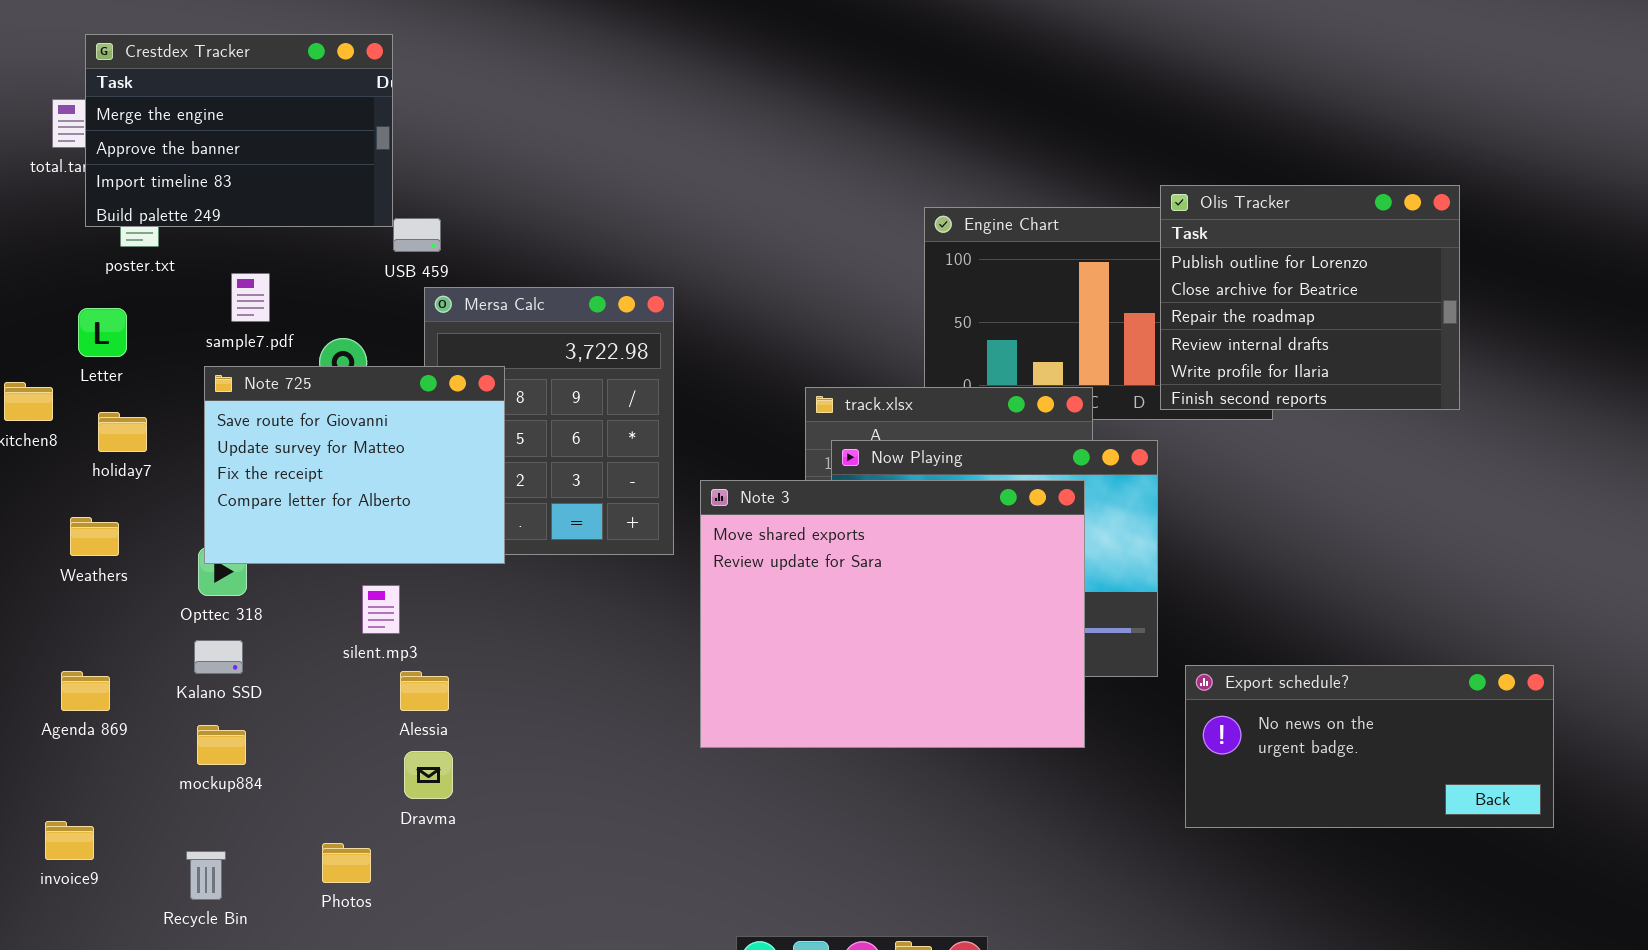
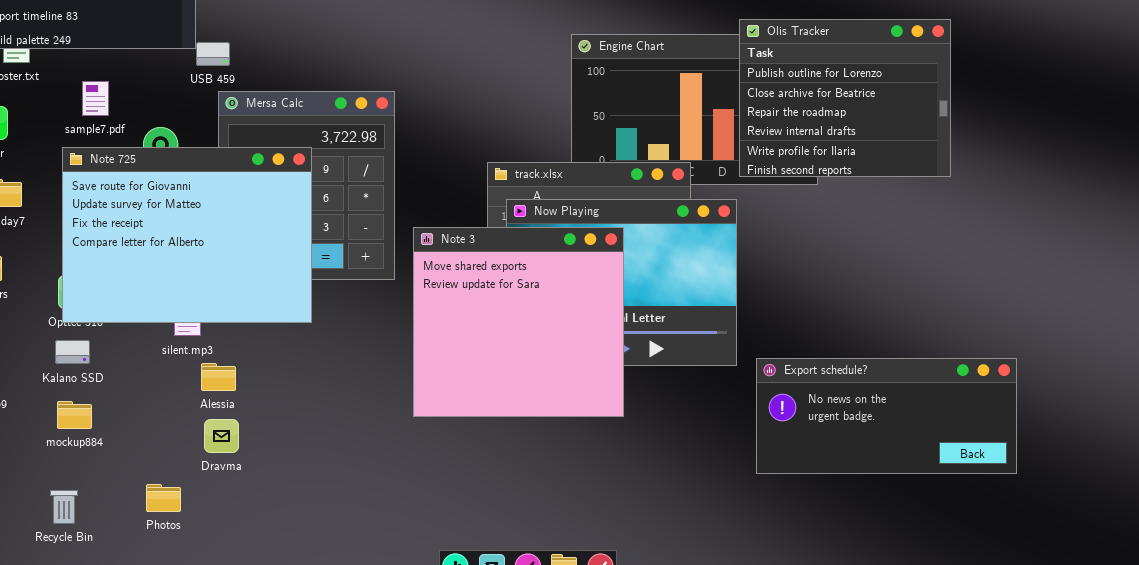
Note 725: [204,366,505,564] -> [62,147,312,323], resized
Note 3: [700,480,1085,748] -> [413,227,624,417], resized

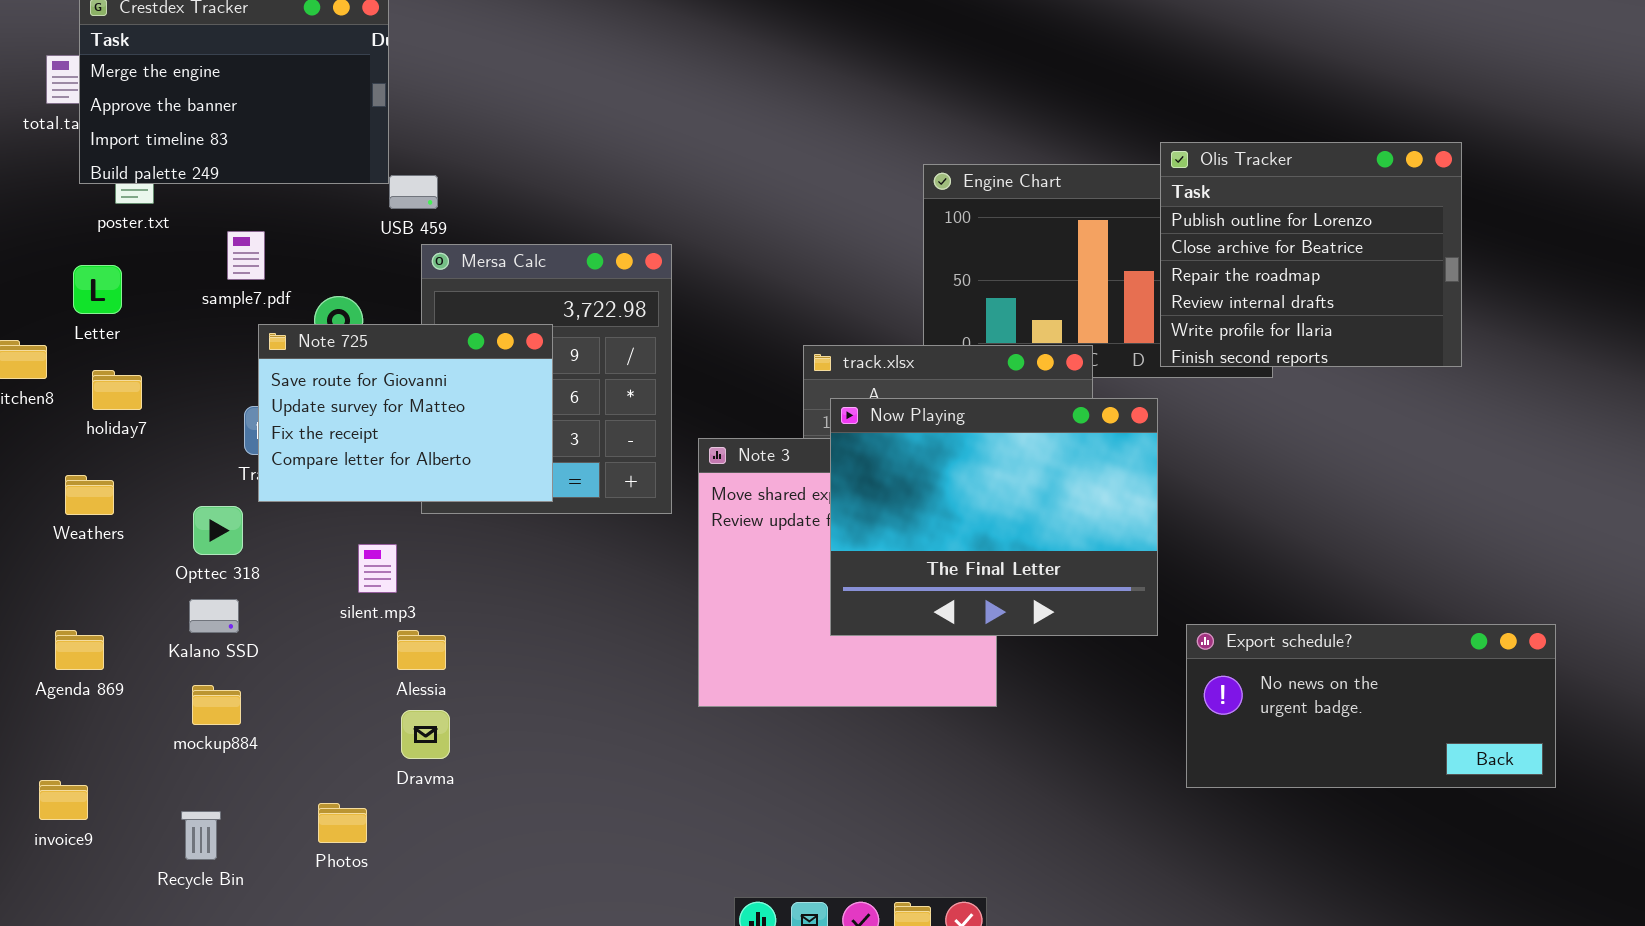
Note 725: [62,147,312,323] -> [258,324,553,502], resized
Now Playing: [506,199,737,366] -> [830,398,1158,636], raised

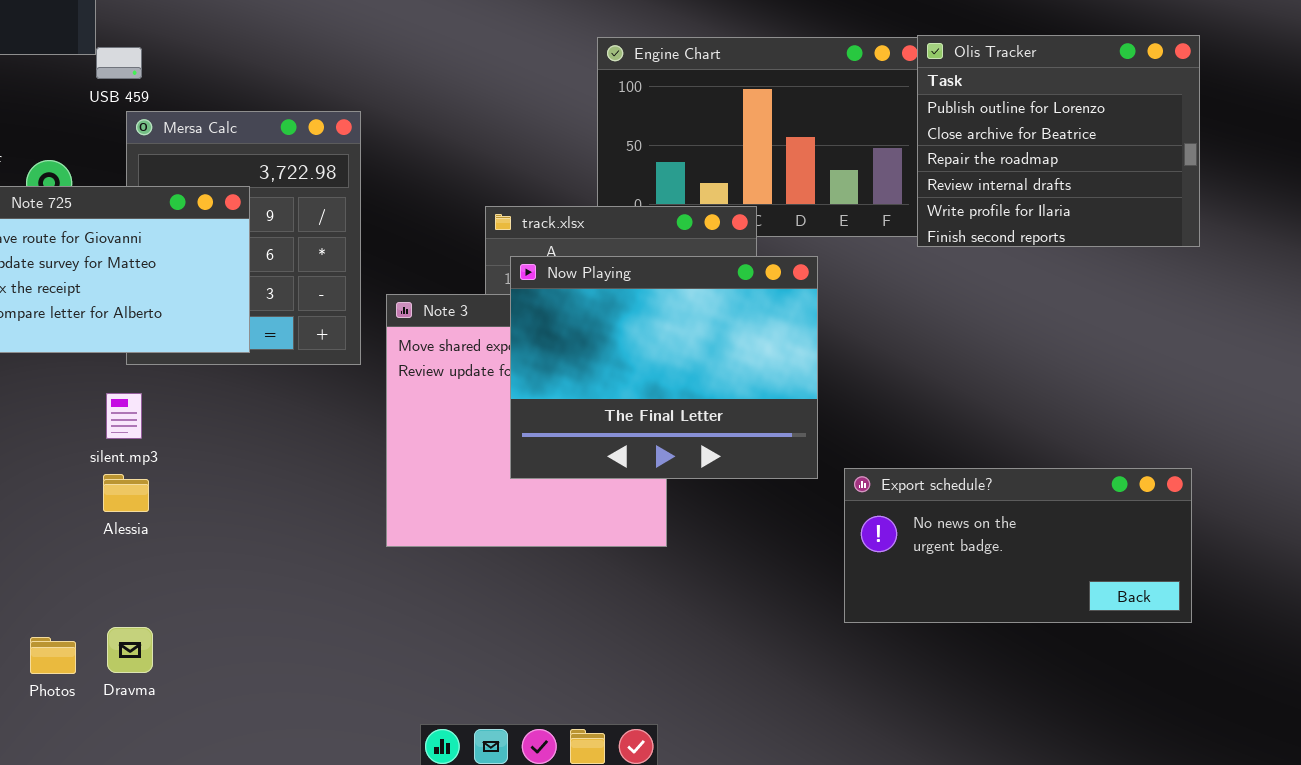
Olis Tracker: [1160,142,1462,367] -> [917,35,1200,247], moved
silent.mp3: [358,544,397,593] -> [106,393,142,439], moved
Dravma: [401,710,450,759] -> [107,627,153,673], moved

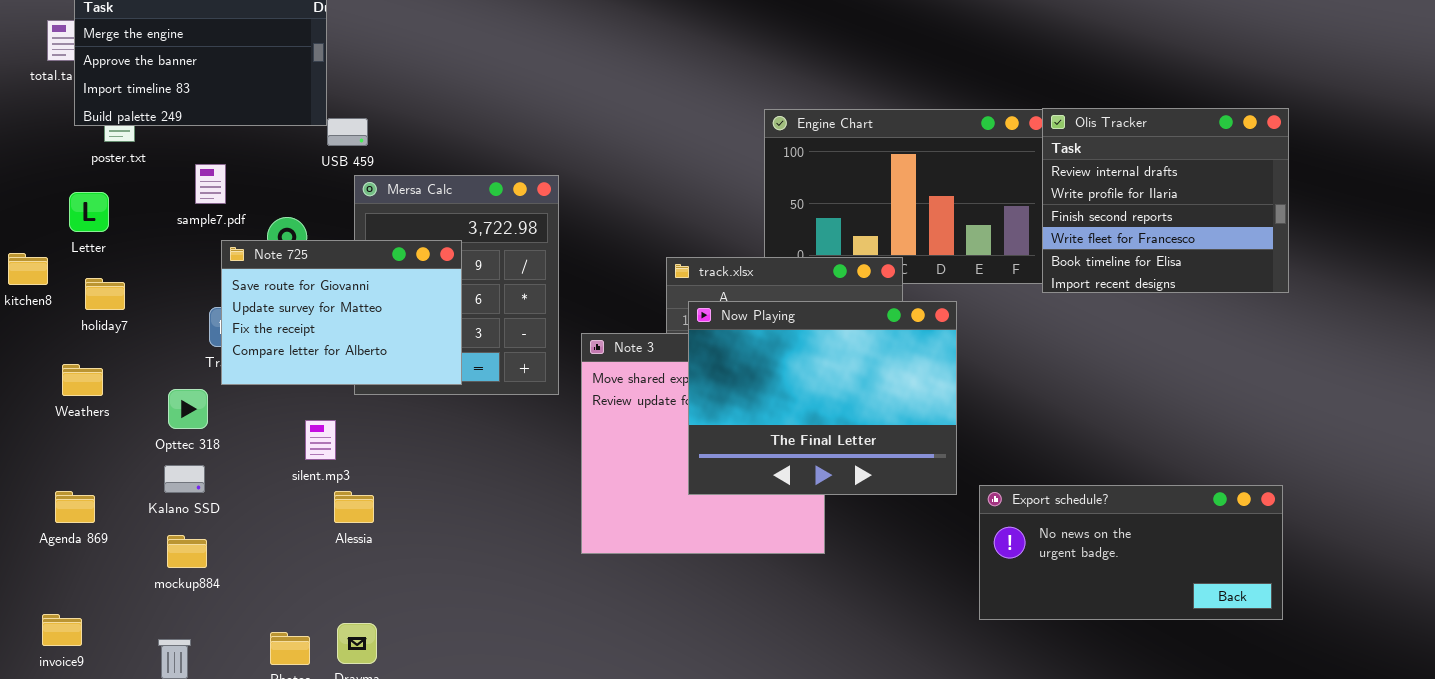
Olis Tracker: [917,35,1200,247] -> [1042,108,1289,293], scrolled down 3 rows
silent.mp3: [106,393,142,439] -> [305,420,336,460], moved

